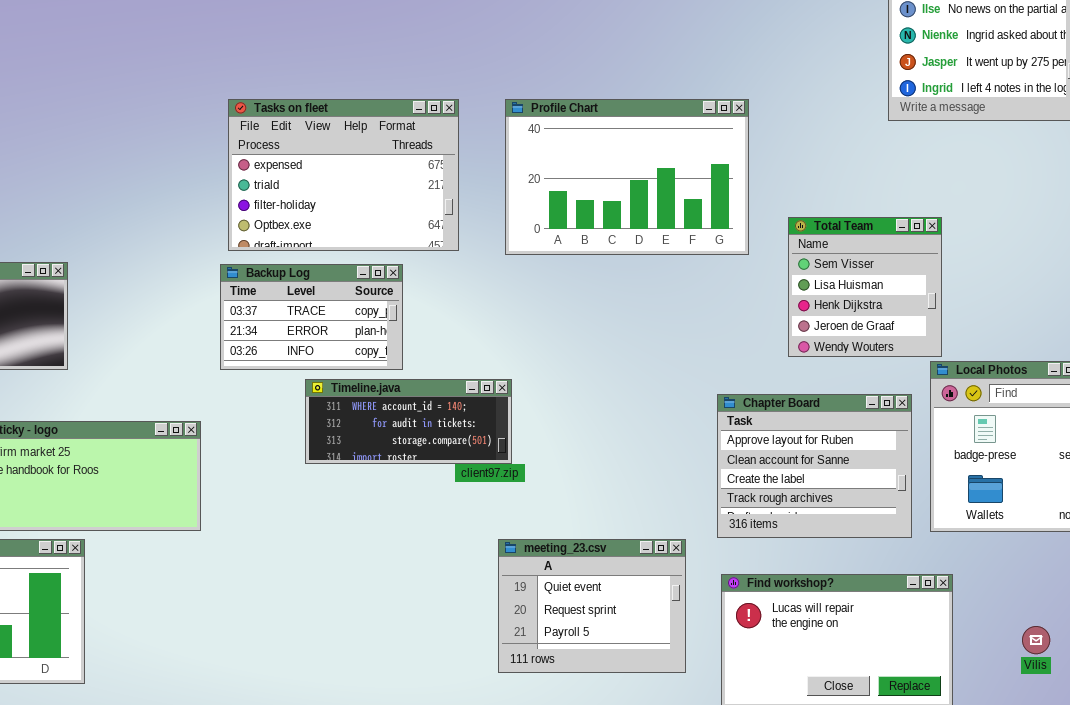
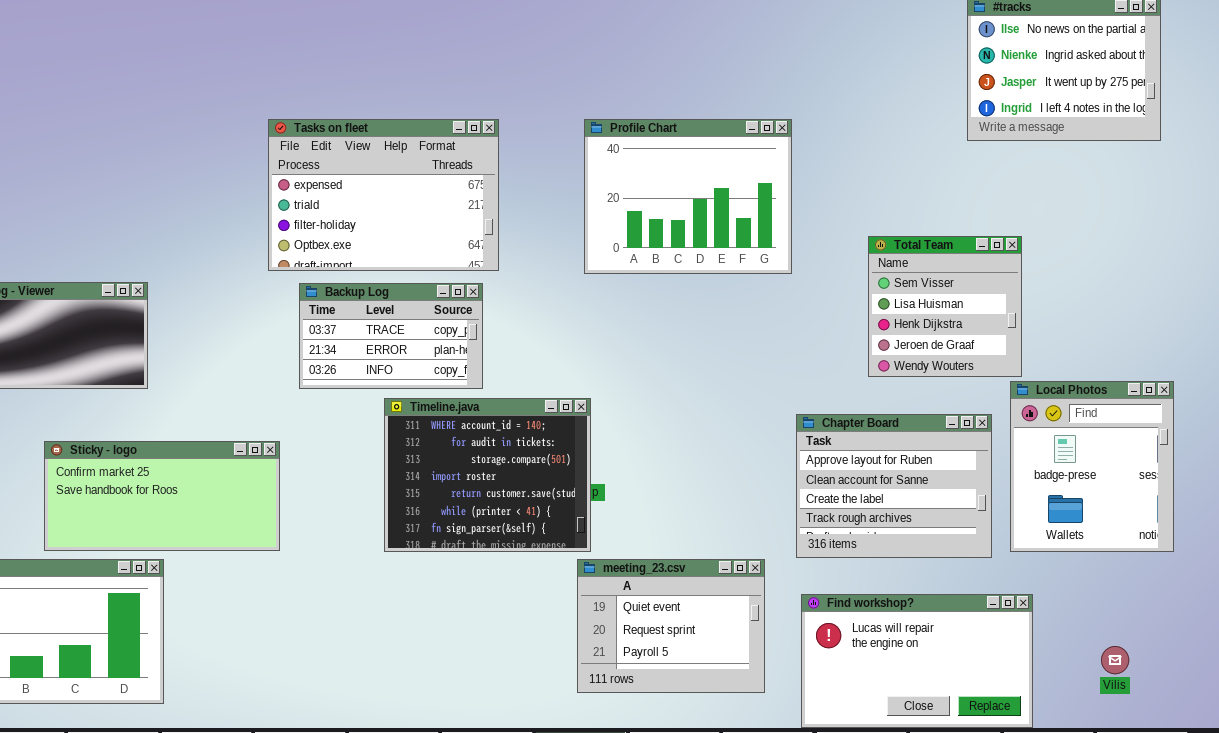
Tasks on fleet: [228,99,459,251] -> [268,119,499,271], moved
Profile Chart: [505,99,749,255] -> [584,119,792,274], resized
Timeline.java: [305,379,512,464] -> [384,398,591,552], resized

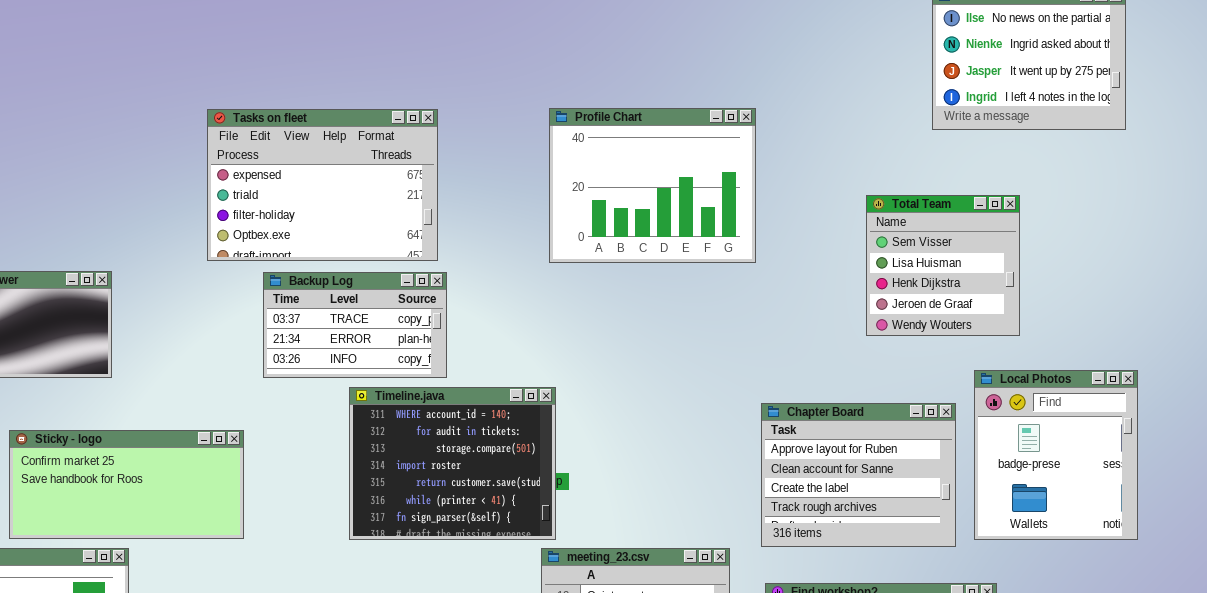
Tasks on fleet: [268,119,499,271] -> [207,109,438,261], moved
Total Team: [868,236,1022,377] -> [866,195,1020,336], moved

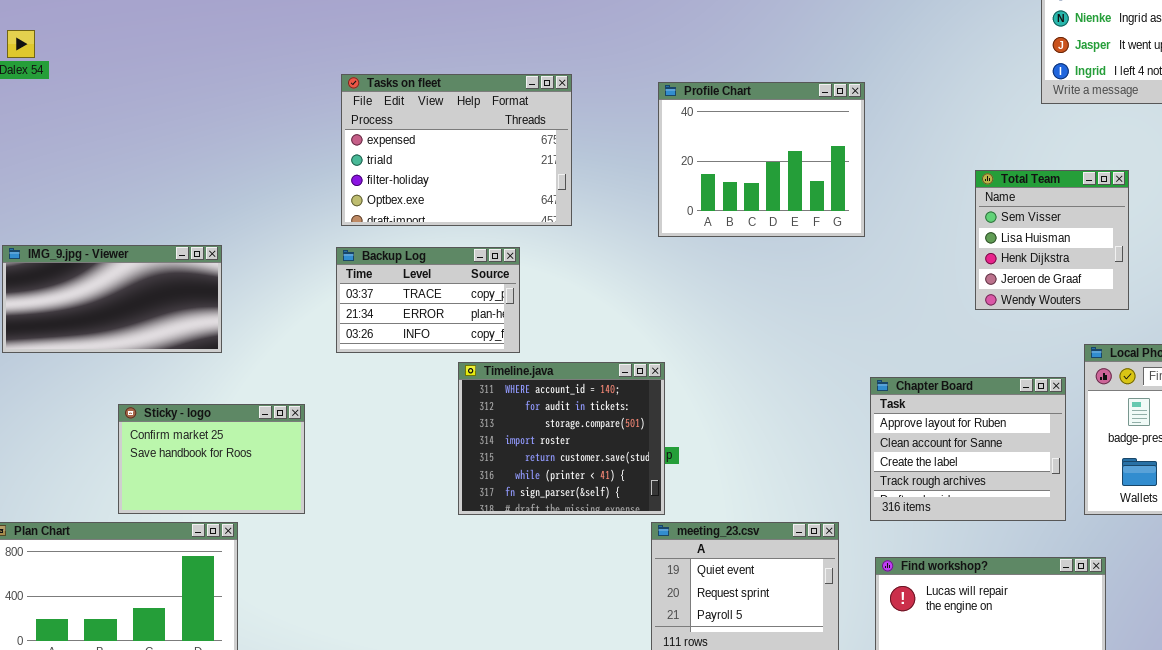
Tasks on fleet: [207,109,438,261] -> [341,74,572,226], moved
Backup Log: [263,272,447,378] -> [336,247,520,353], moved
Sticky - logo: [9,430,244,539] -> [118,404,305,514], resized

